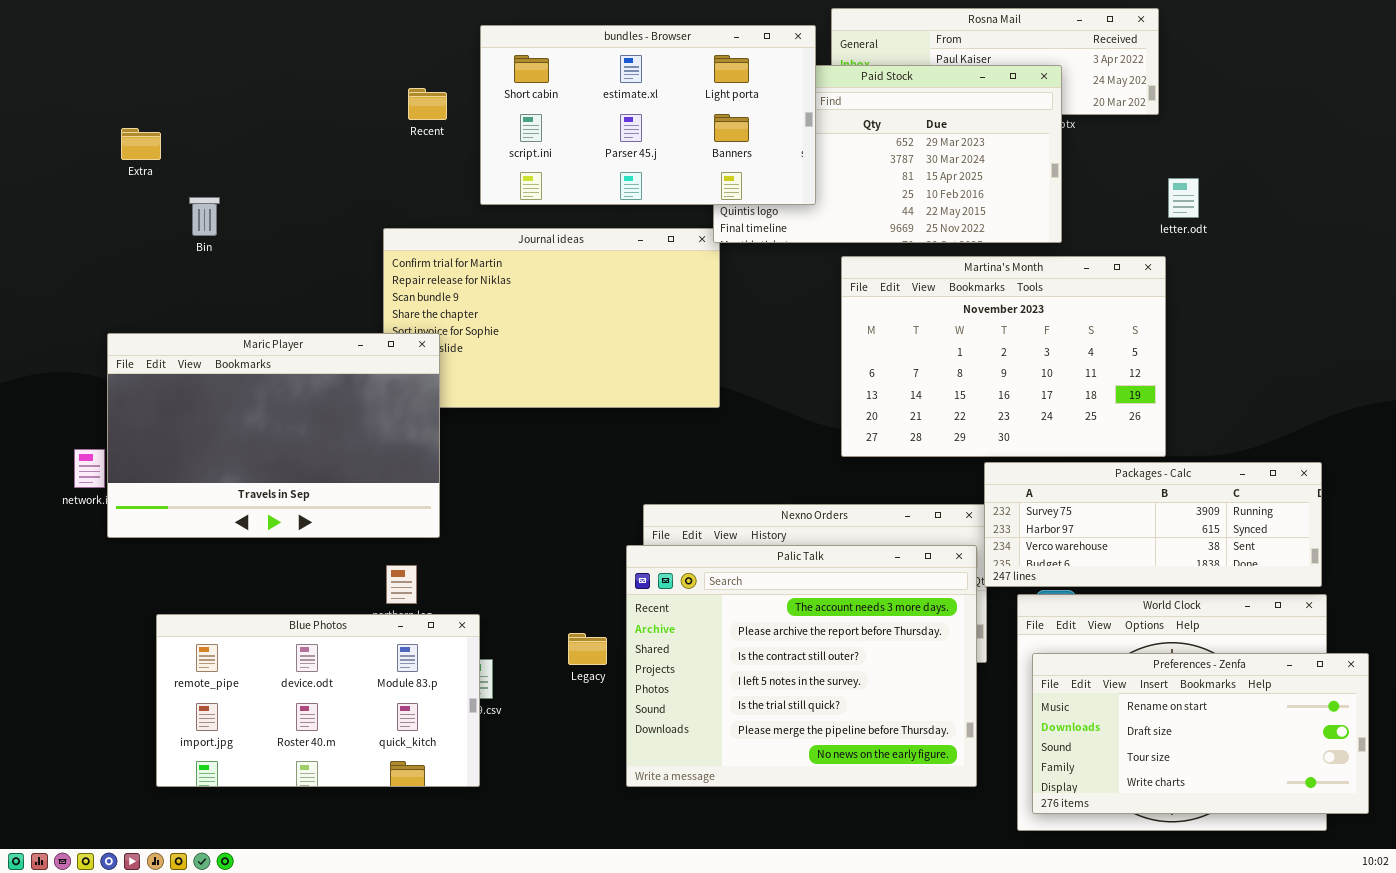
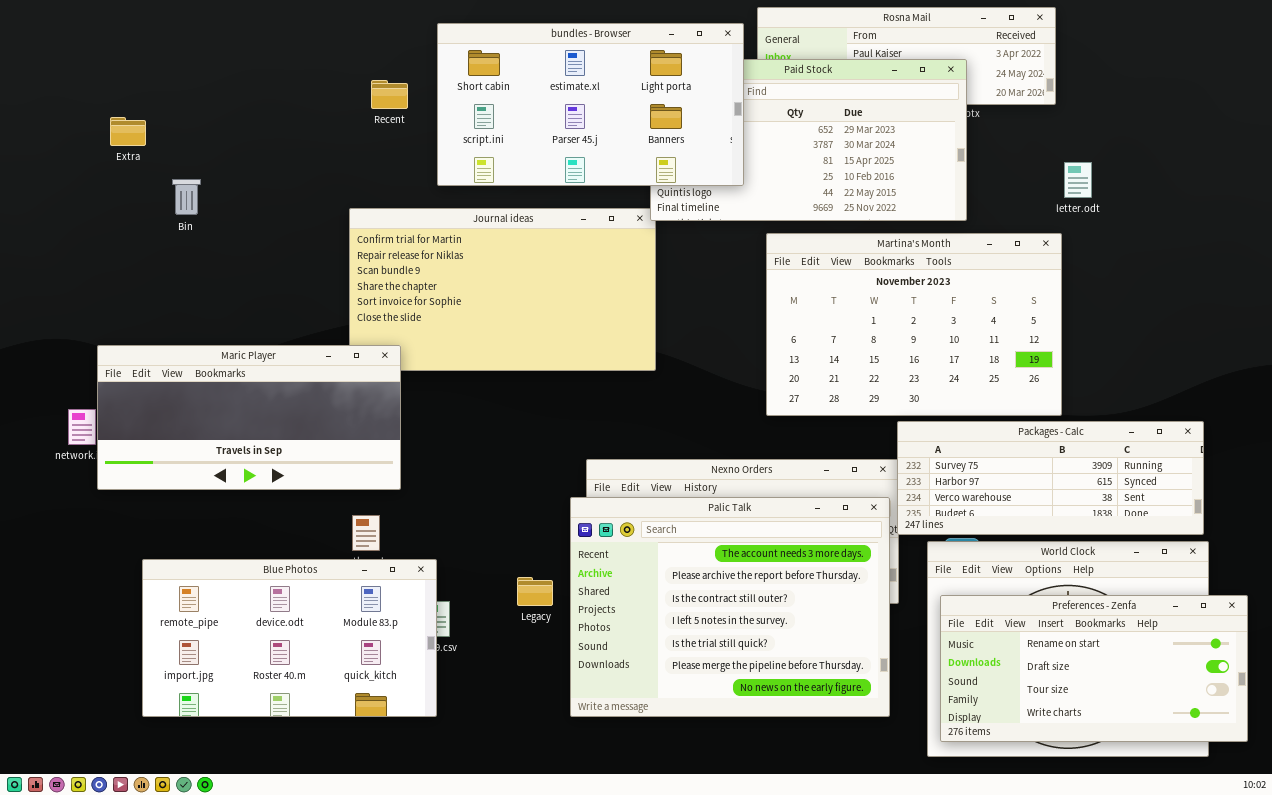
Maric Player: [107,333,440,538] -> [97,345,401,490], resized

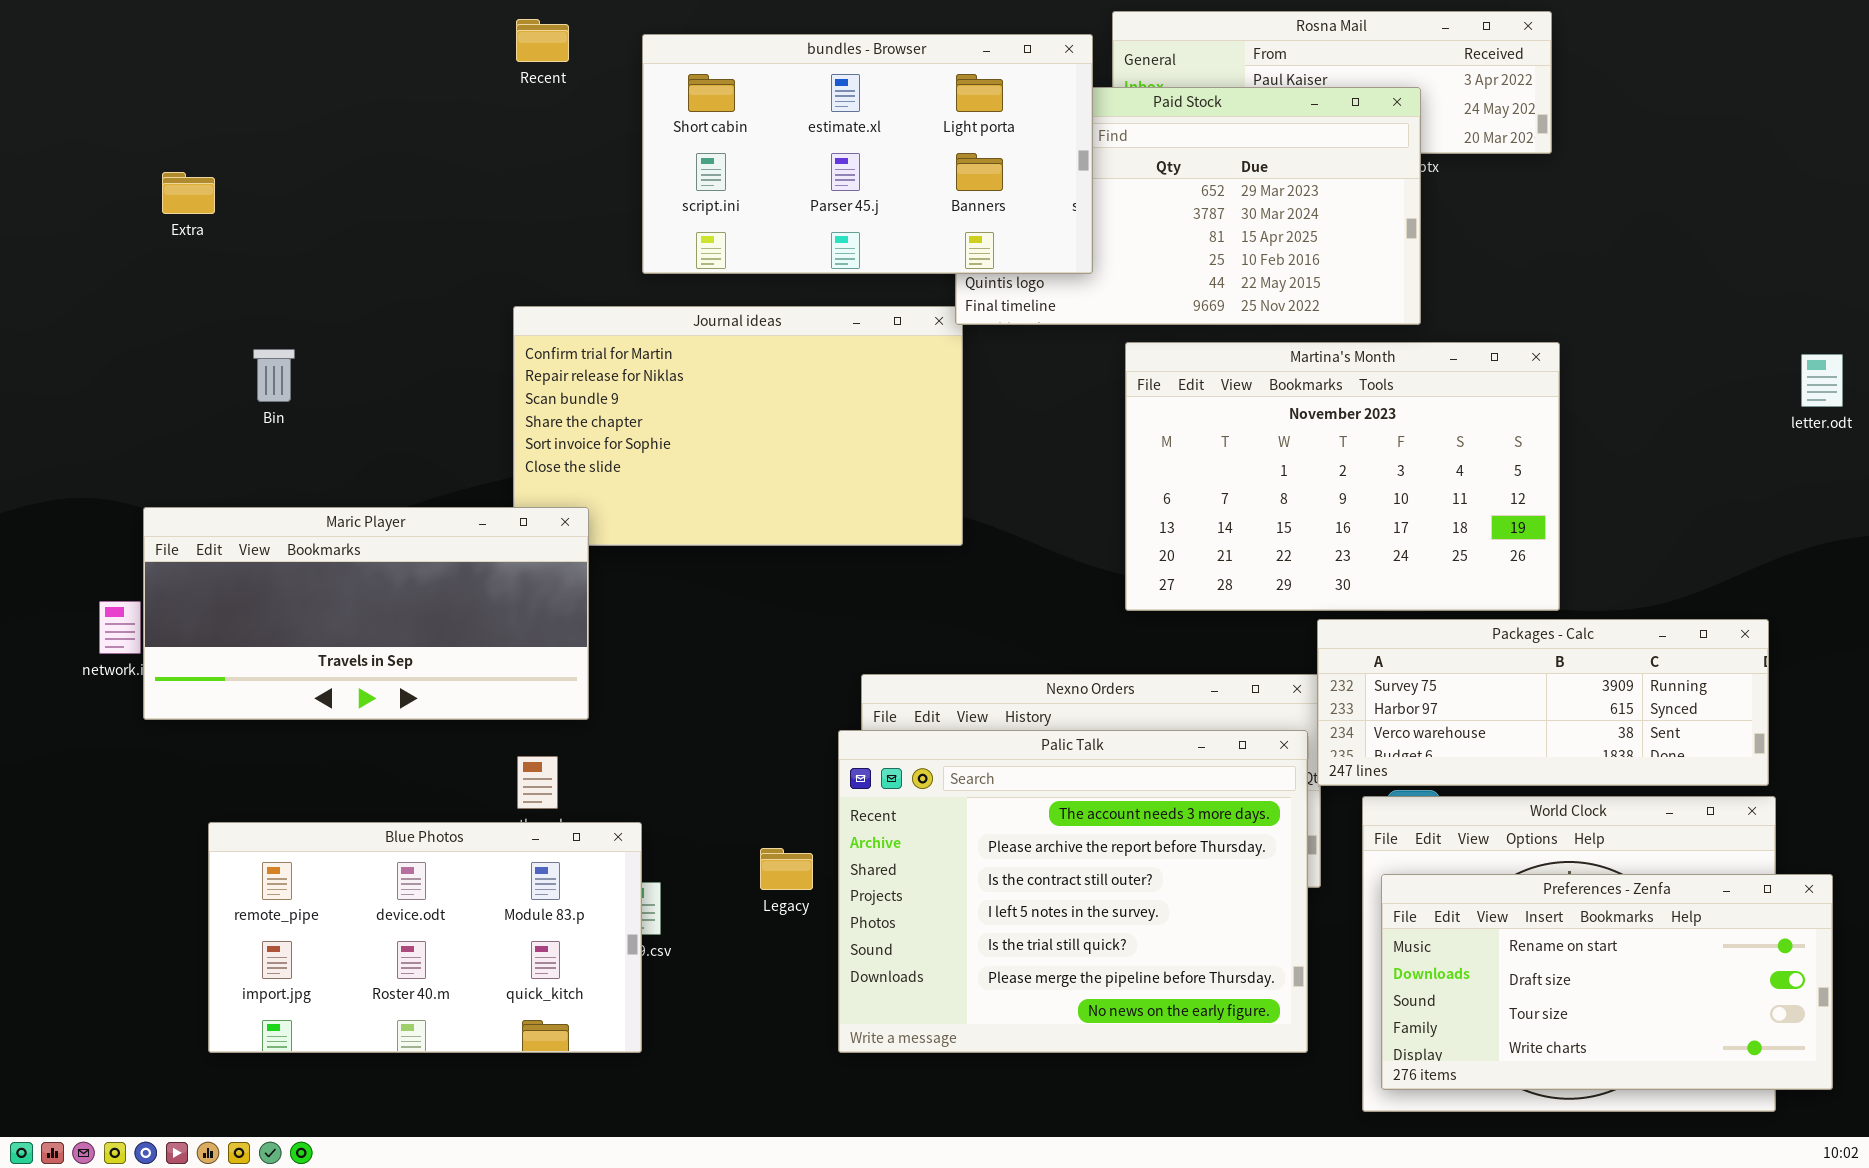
Recent: [371,80,408,109] -> [516,19,569,62], moved
letter.odt: [1064,162,1092,198] -> [1801,354,1843,407], moved
Bin: [172,179,201,215] -> [253,349,295,402], moved

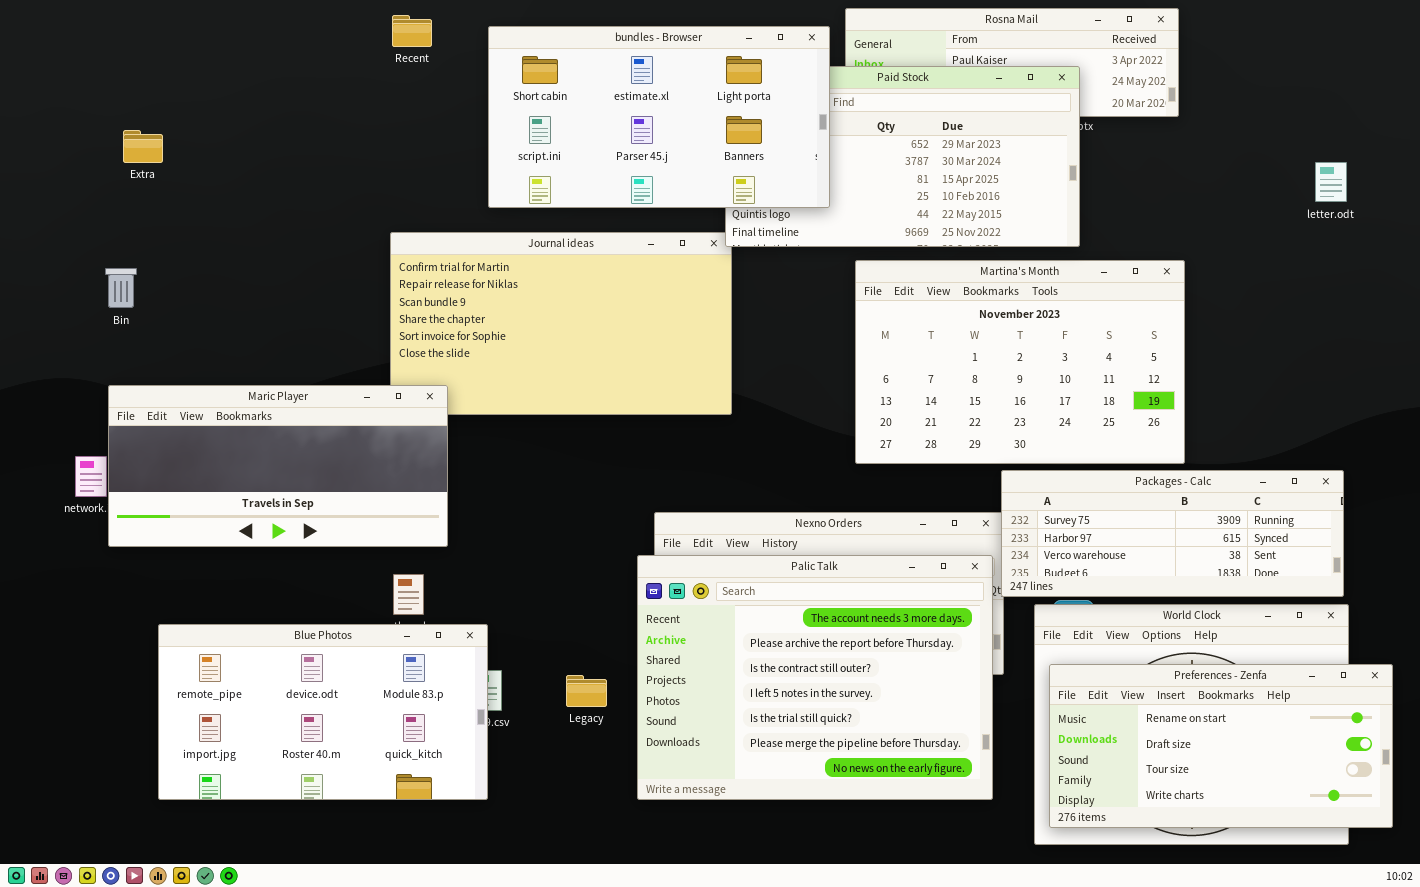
Bin: [253,349,295,402] -> [105,268,137,308], moved
letter.odt: [1801,354,1843,407] -> [1315,162,1347,202], moved
Legacy: [760,848,813,890] -> [566,675,607,707], moved

